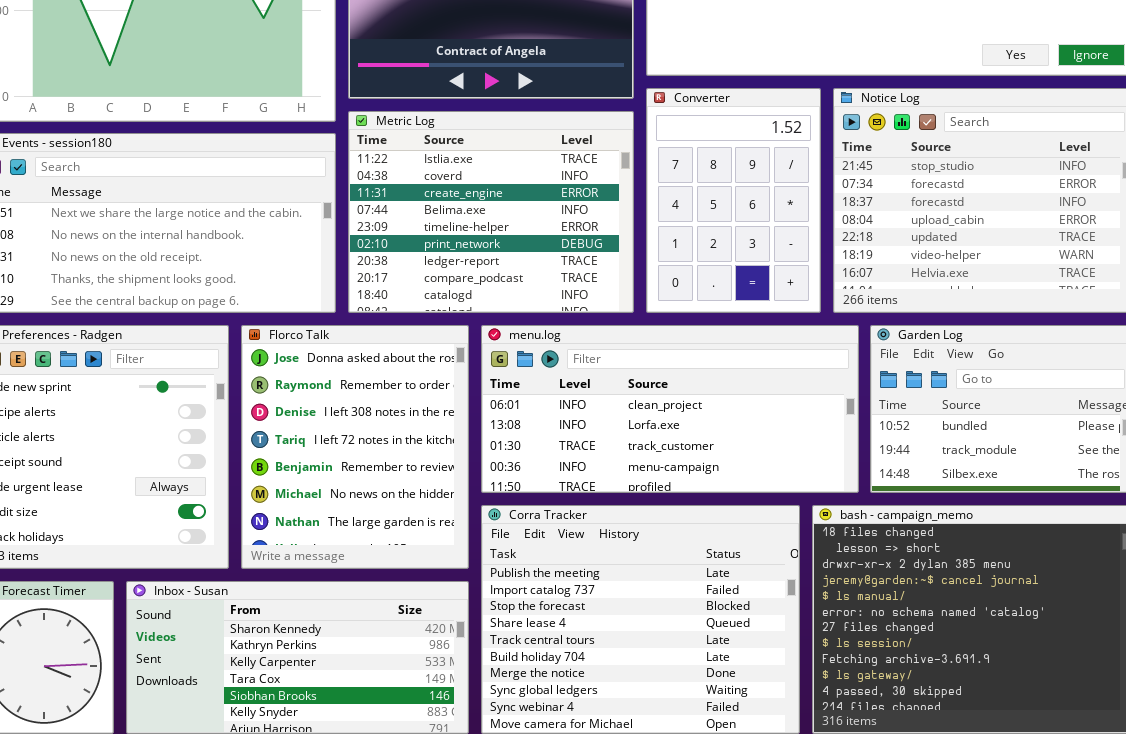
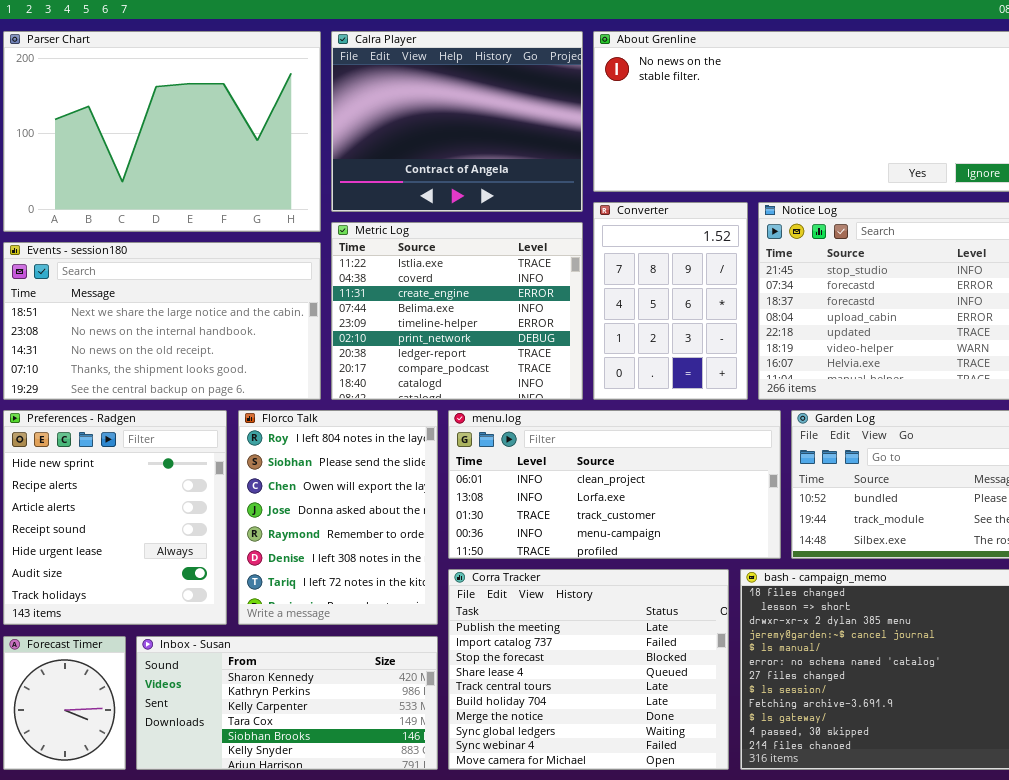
Florco Talk: [241,325,469,569] -> [238,410,438,625], scrolled up 3 rows

